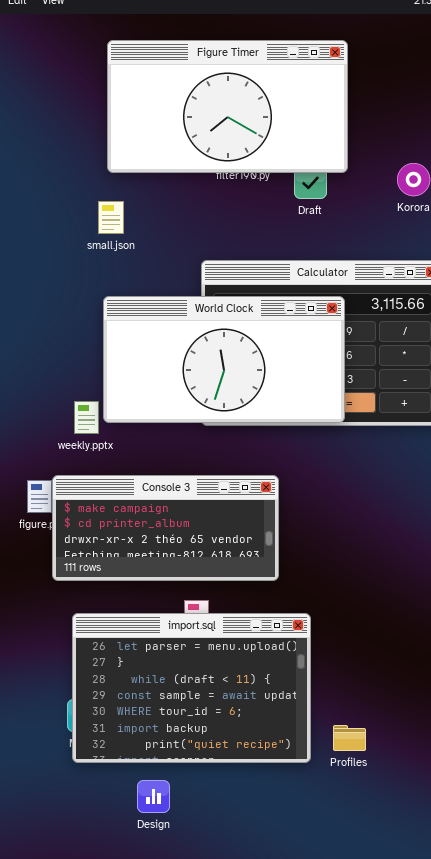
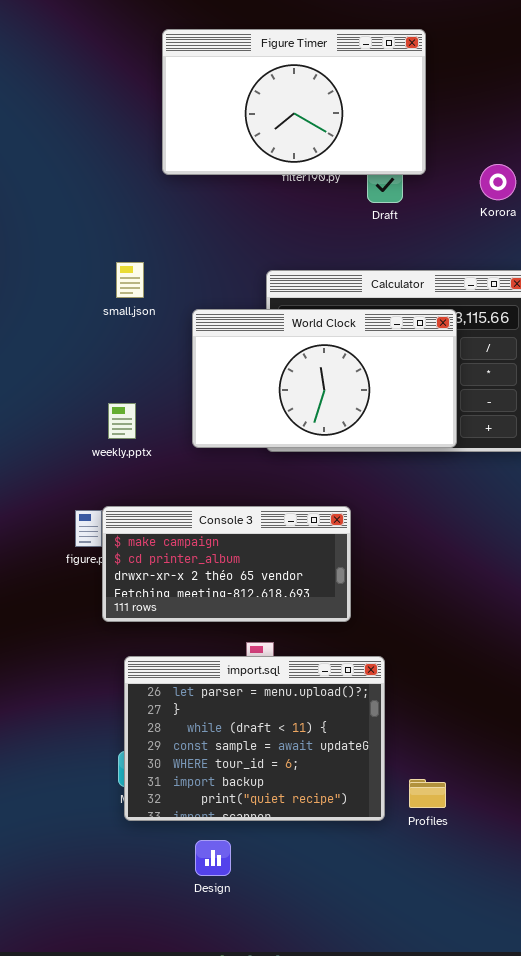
small.json: [98,201,124,234] -> [116,262,144,298], moved
World Clock: [103,296,345,423] -> [192,309,457,448], moved
weekly.pptx: [74,401,99,434] -> [108,403,136,439], moved

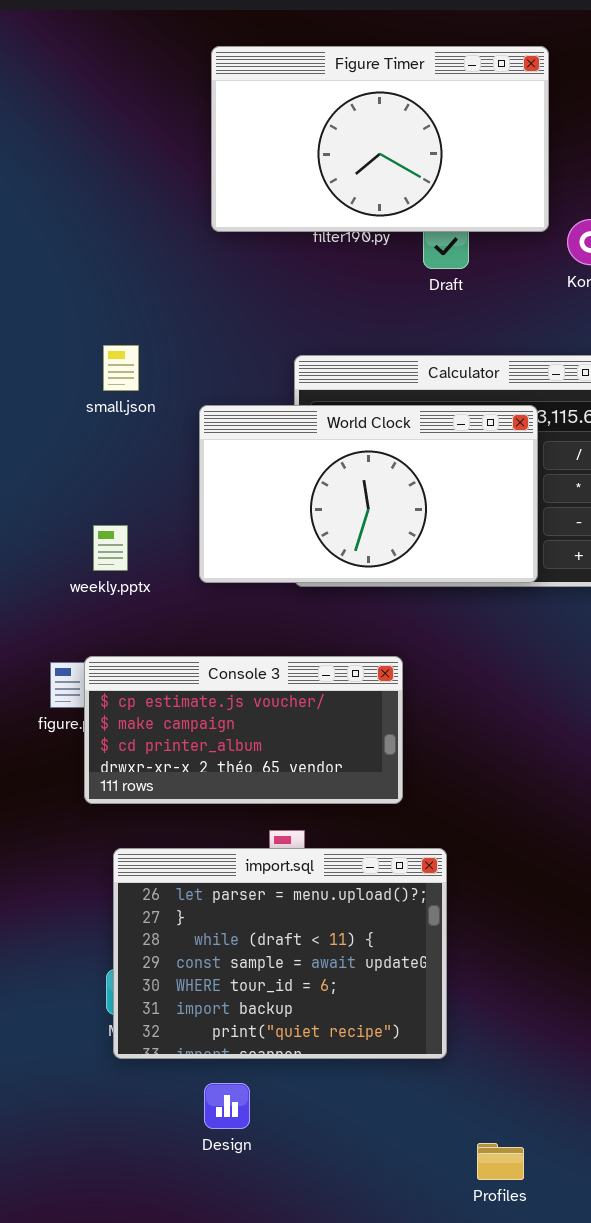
Figure Timer: [162,29,426,175] -> [211,46,549,232], moved
Console 3: [102,506,351,622] -> [84,656,403,804], scrolled up 1 row
Profiles: [409,779,446,808] -> [477,1143,524,1180], moved

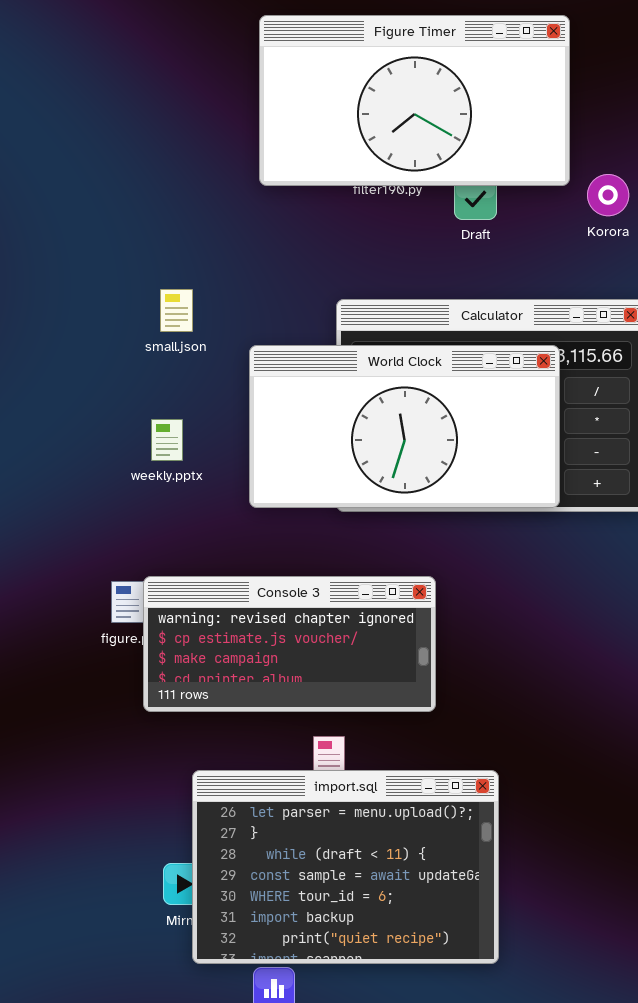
weekly.pptx: [93,525,128,571] -> [151,419,183,461], moved
Console 3: [84,656,403,804] -> [143,576,436,712], scrolled up 1 row
import.sql: [113,848,447,1059] -> [192,770,499,964], moved

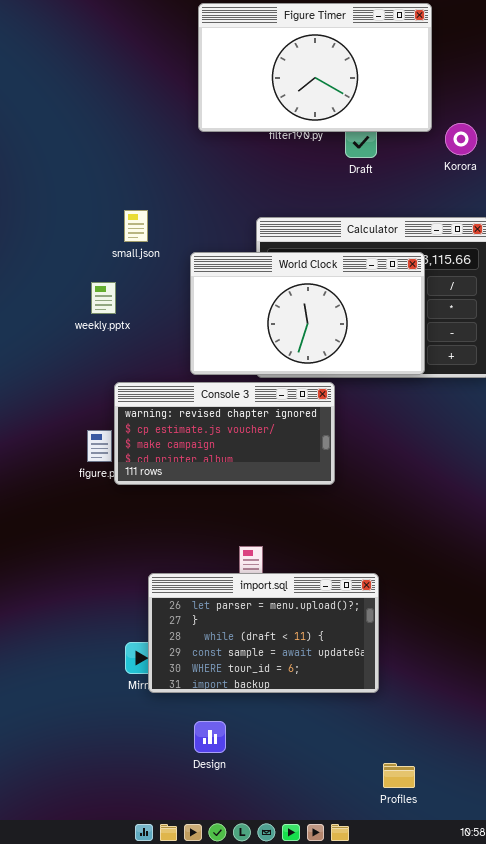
weekly.pptx: [151,419,183,461] -> [91,282,116,314], moved
Console 3: [143,576,436,712] -> [114,382,335,485], moved
import.sql: [192,770,499,964] -> [148,573,379,693], resized

